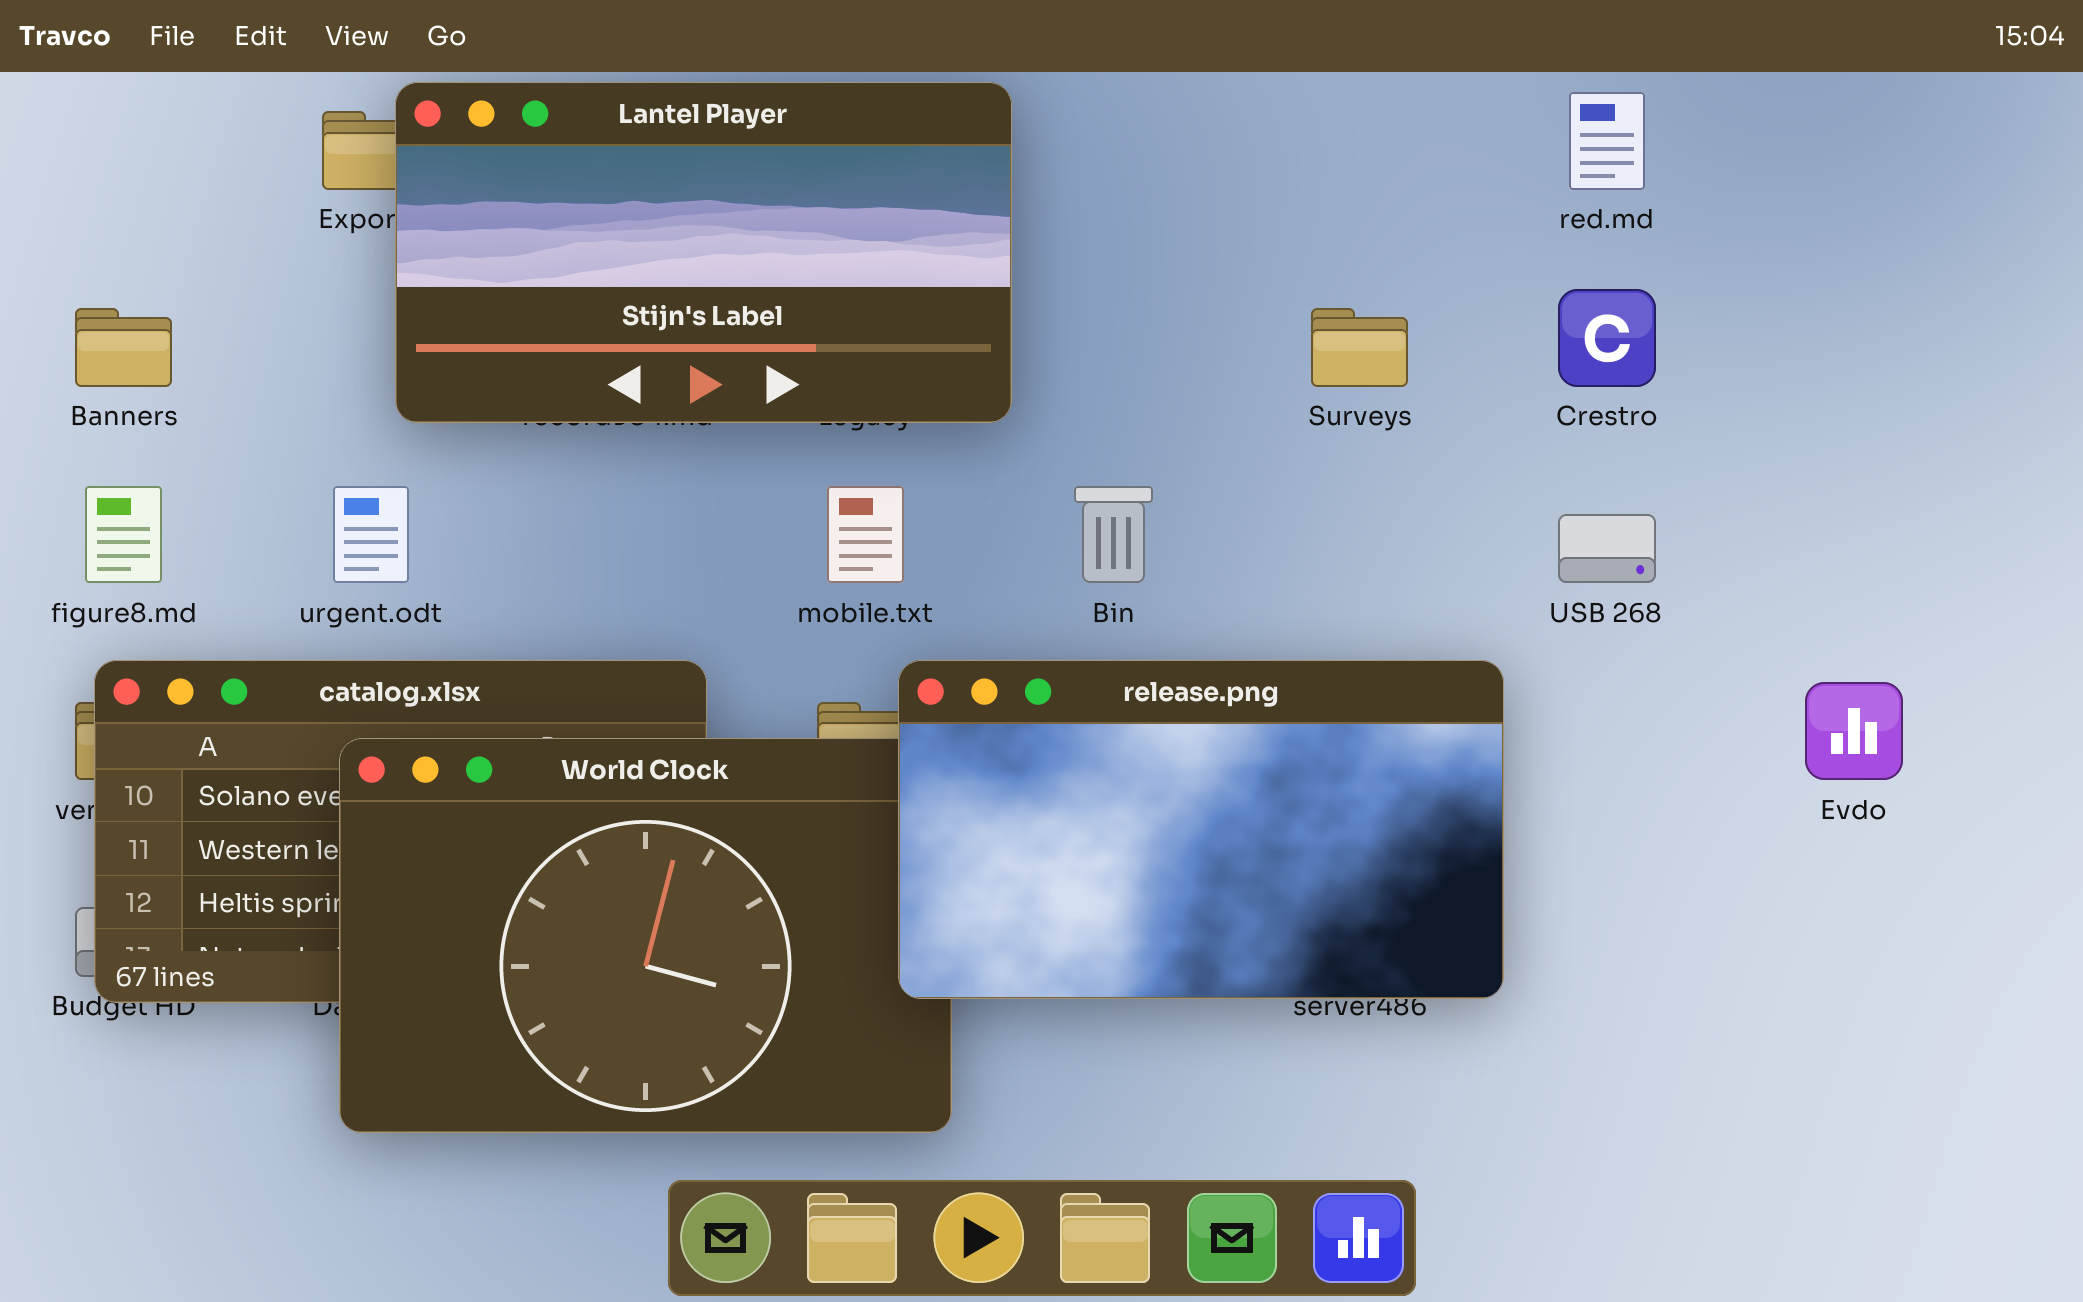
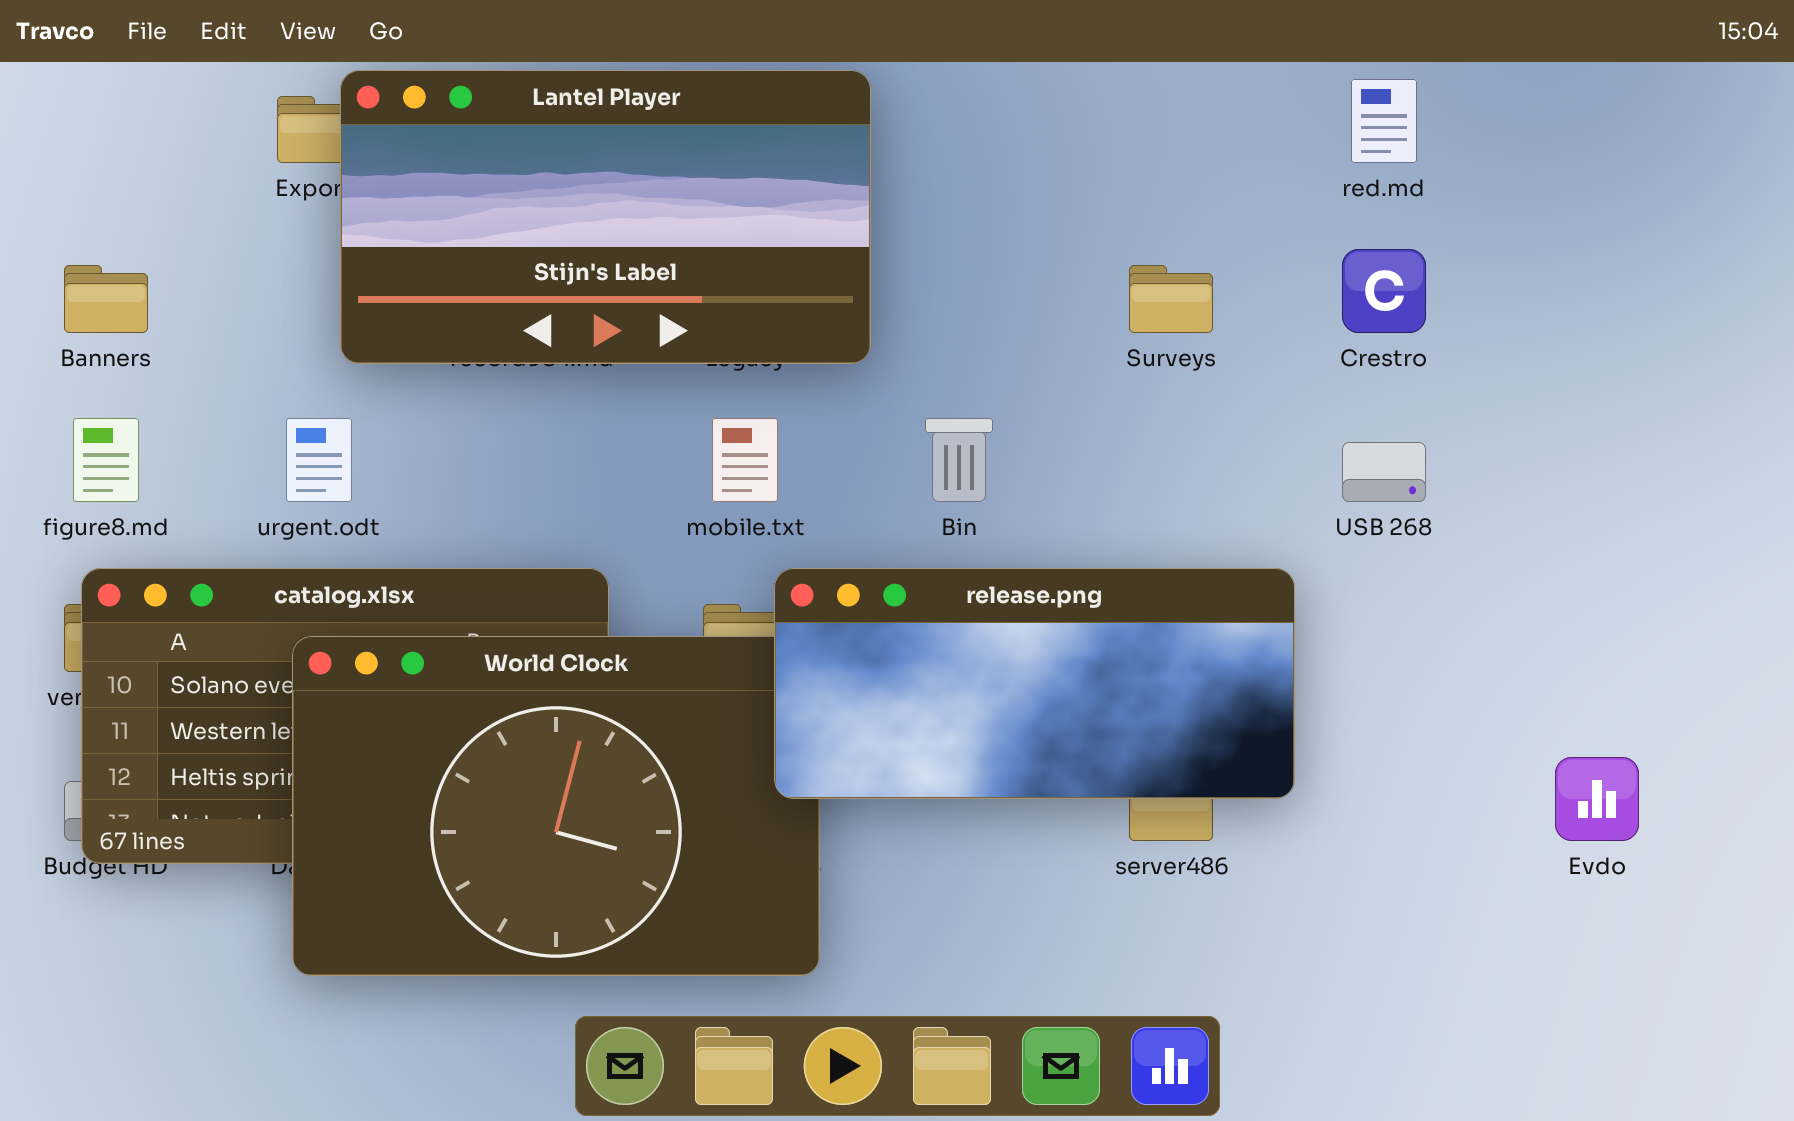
release.png: [898,660,1504,999] -> [774,568,1295,799], resized
Evdo: [1805,682,1903,780] -> [1555,757,1639,841], moved

